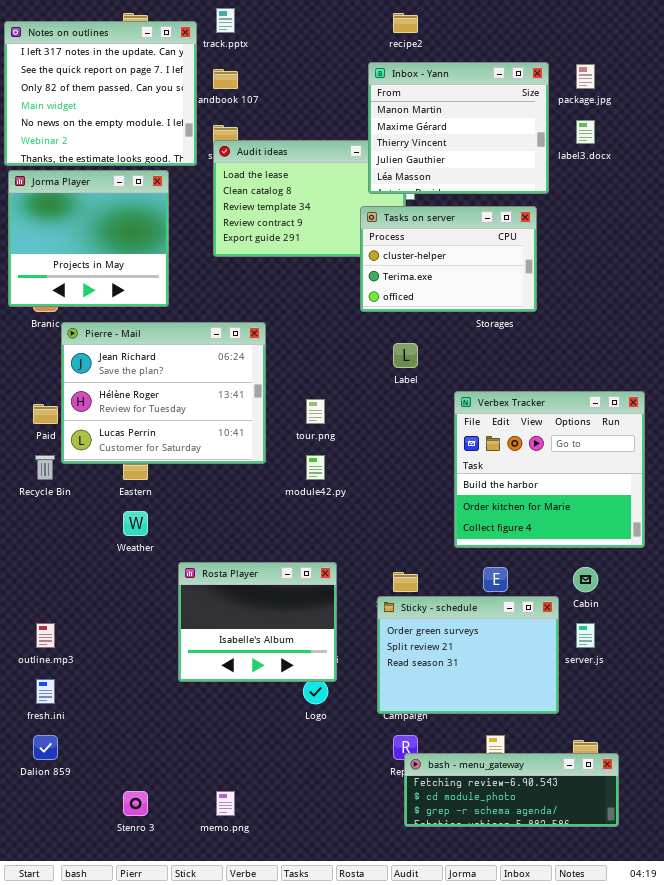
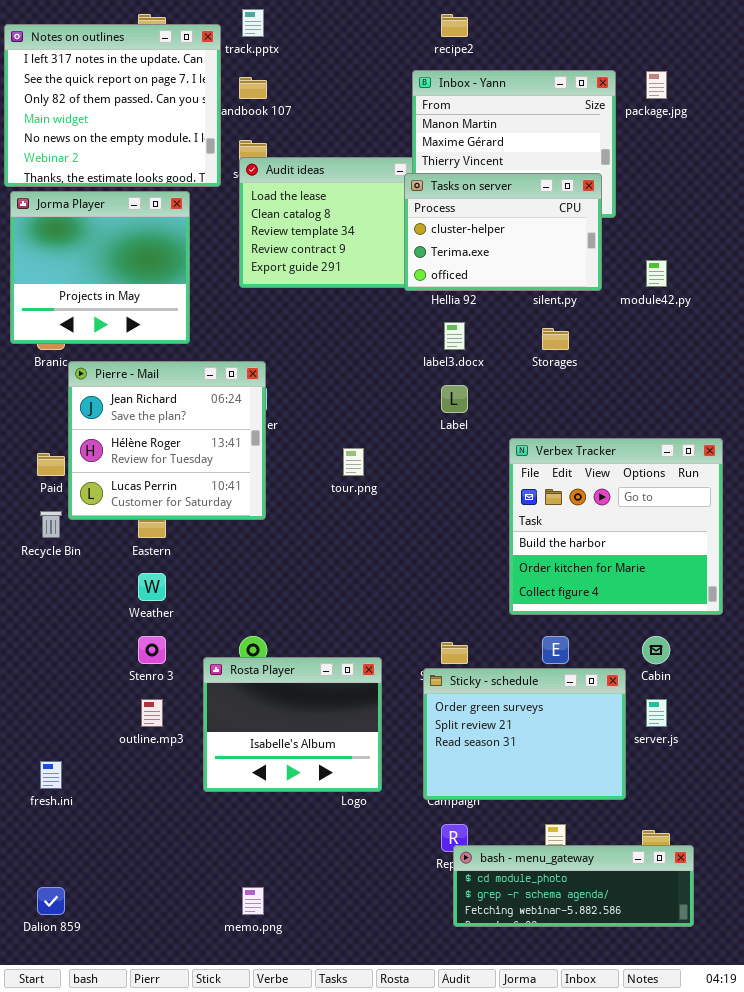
label3.docx: [576,120,595,144] -> [444,322,465,350], moved
Tasks on server: [360,206,537,312] -> [404,173,602,291], moved
Pierre - Mail: [61,322,266,464] -> [68,361,266,520], resized
module42.py: [306,455,325,480] -> [646,260,667,287], moved
Rosta Player: [178,562,337,682] -> [203,657,382,792], moved
outline.mp3: [36,623,55,648] -> [141,699,163,727], moved
Dalion 859: [33,735,58,760] -> [37,887,65,915], moved
bash - menu_gateway: [404,753,619,827] -> [453,845,694,927], scrolled down 1 row
Stenro 3: [123,791,148,816] -> [138,636,166,664], moved

